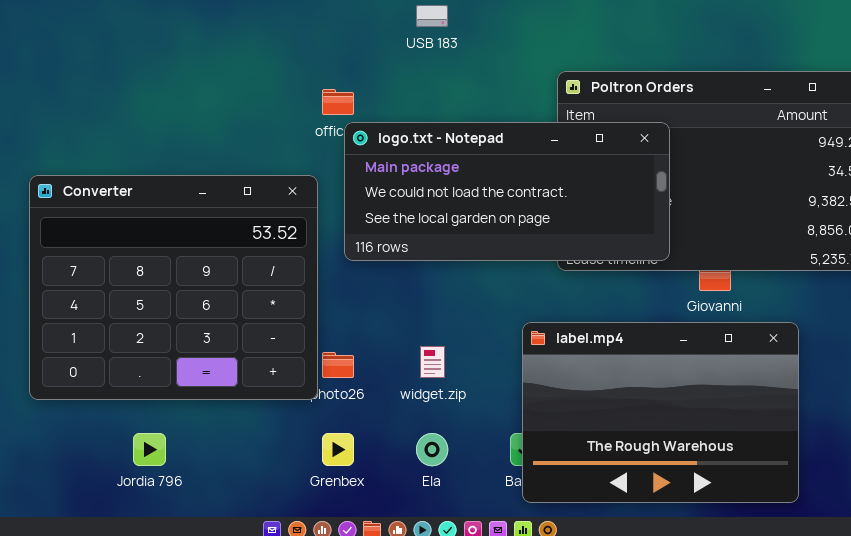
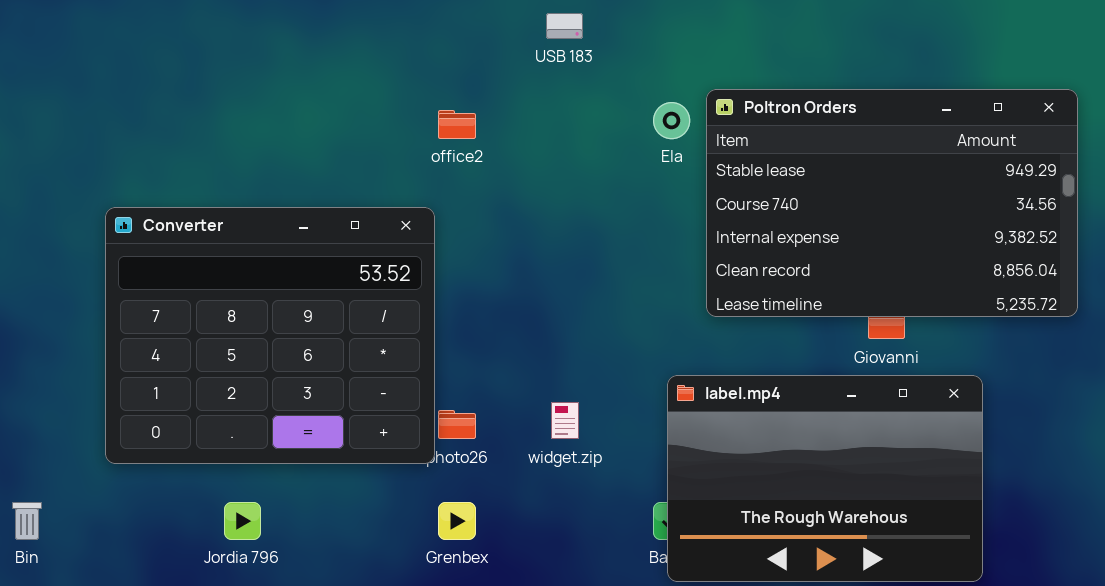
logo.txt - Notepad: [344,122,670,261] -> none, closed
Ela: [416,433,448,466] -> [653,102,690,139], moved

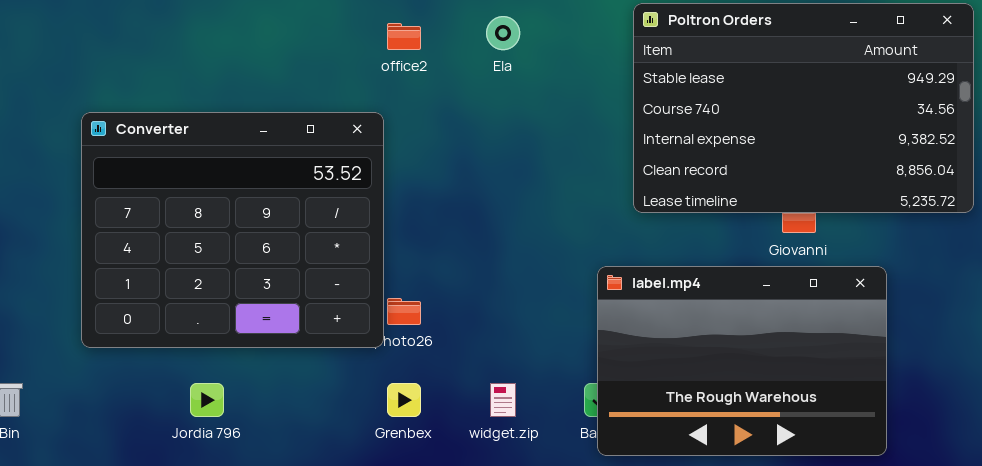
Ela: [653,102,690,139] -> [486,16,520,50], moved
widget.zip: [551,402,579,439] -> [490,383,516,417], moved

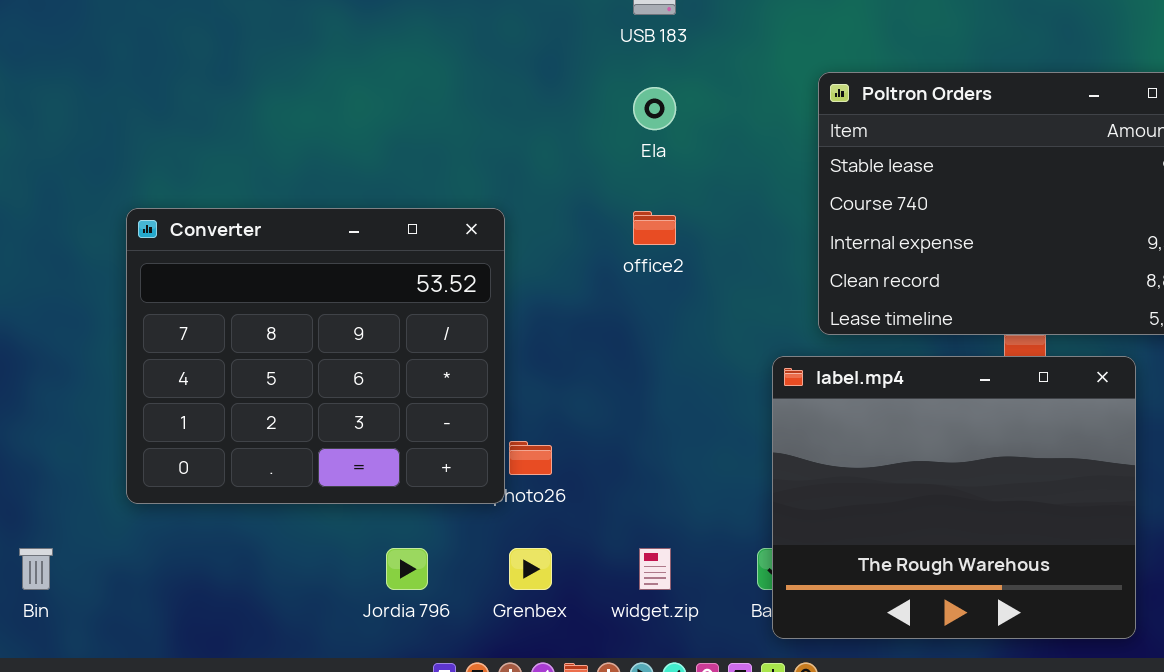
office2: [387,23,421,50] -> [633,211,676,245], moved
label.mp4: [597,266,887,456] -> [772,356,1136,639], resized
Jordia 796: [190,383,224,417] -> [386,548,428,590], moved

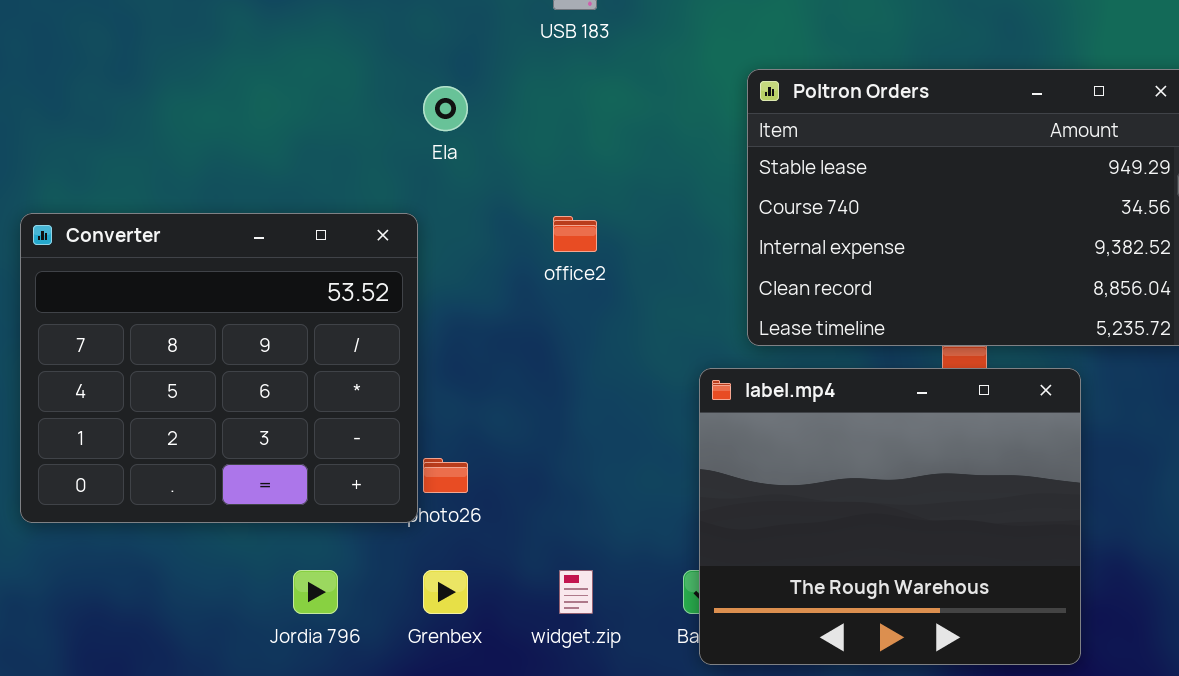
Ela: [633,87,676,130] -> [423,86,468,131], moved

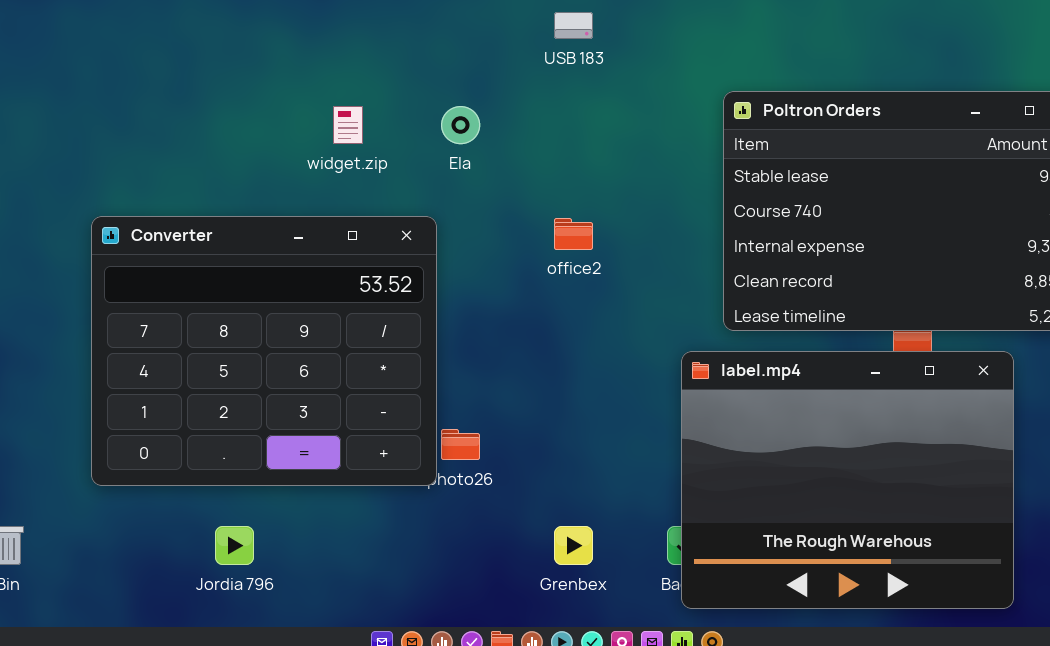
Jordia 796: [293,570,338,614] -> [215,526,254,565], moved
Grenbex: [423,570,468,614] -> [554,526,593,565], moved
widget.zip: [559,570,593,614] -> [333,106,363,144], moved

